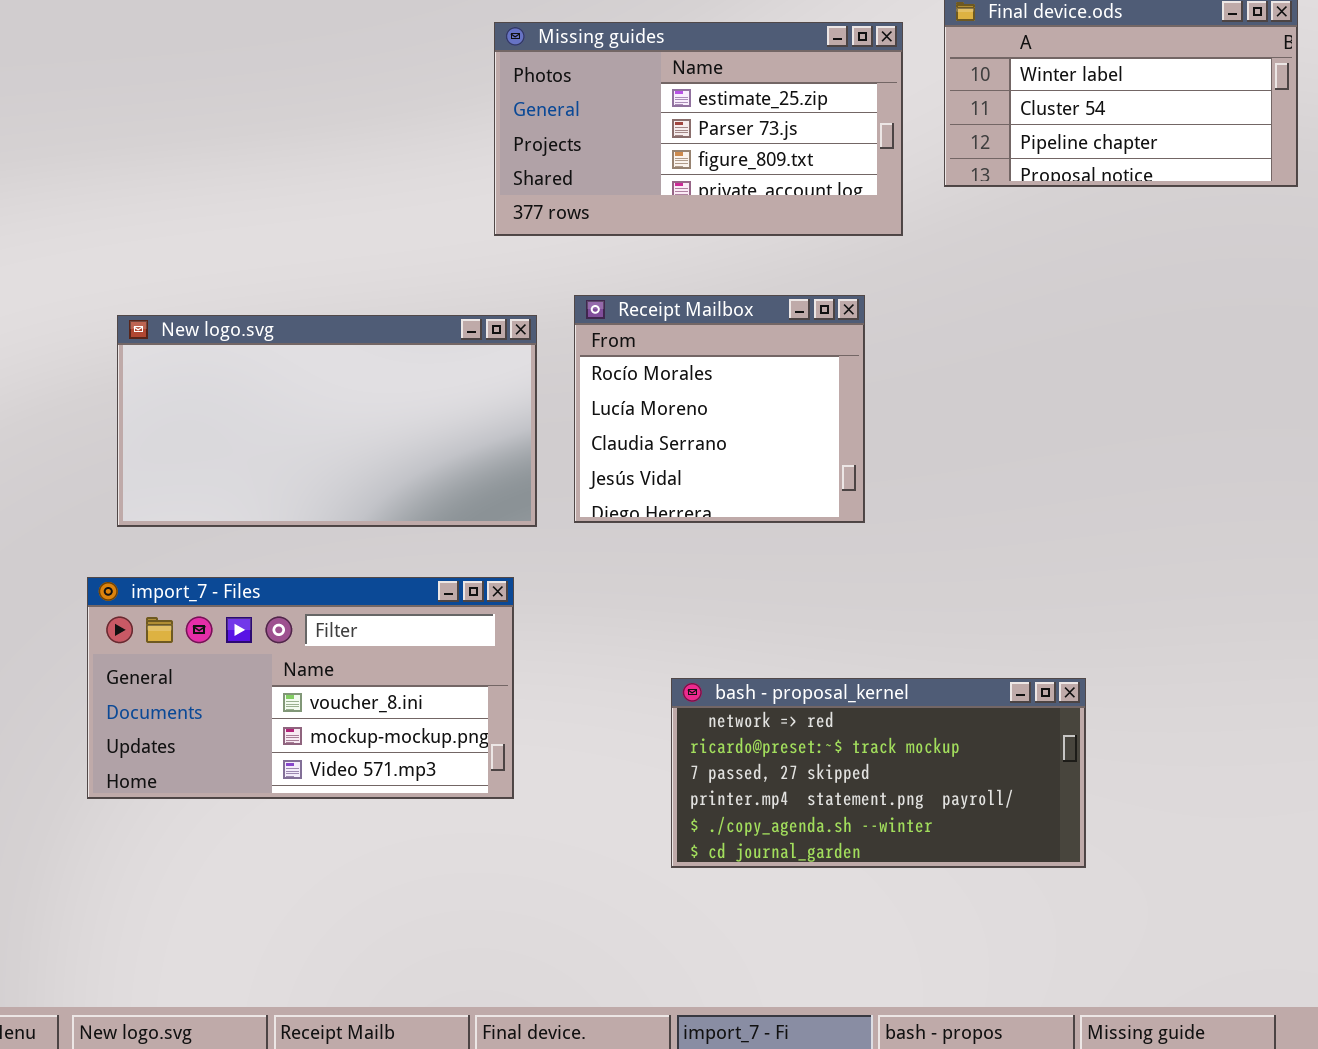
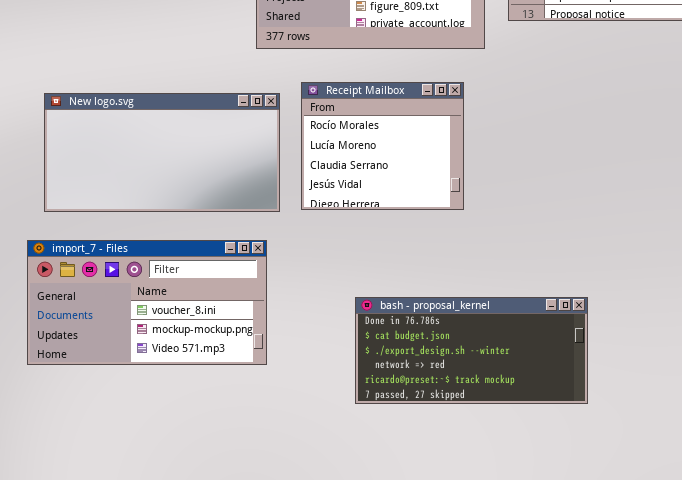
bash - proposal_kernel: [671,678,1086,868] -> [355,297,588,404], scrolled up 3 rows

